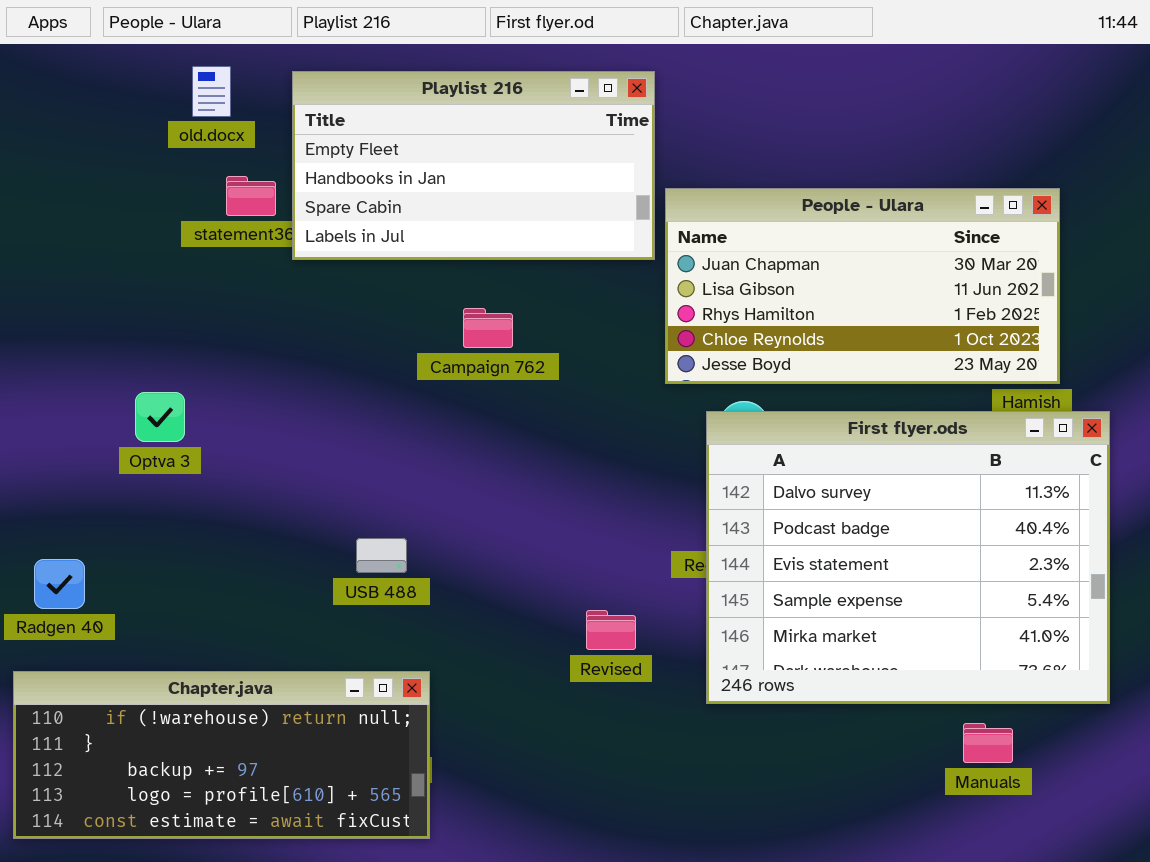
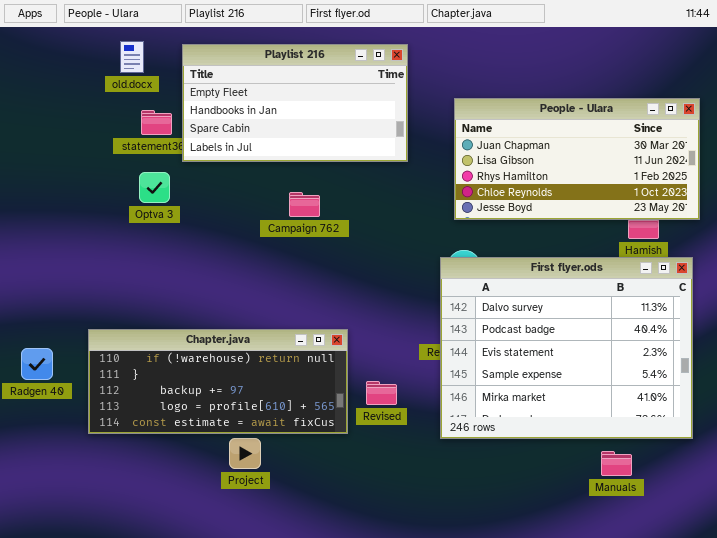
People - Ulara: [665,188,1060,384] -> [454,98,700,220], moved
Optva 3: [135,392,185,442] -> [139,172,170,203], moved
Chapter.java: [13,671,430,839] -> [88,329,348,434], moved

